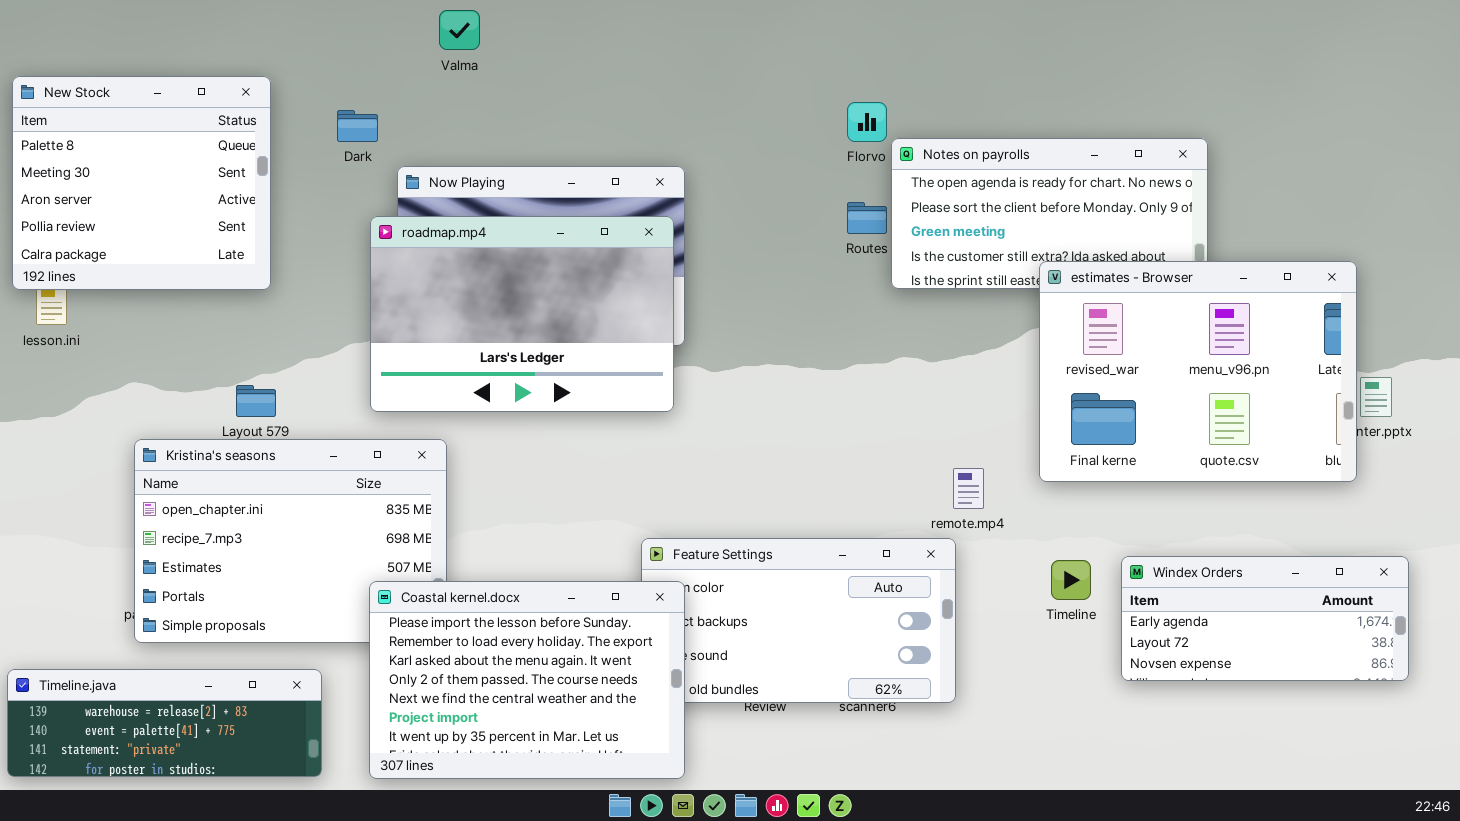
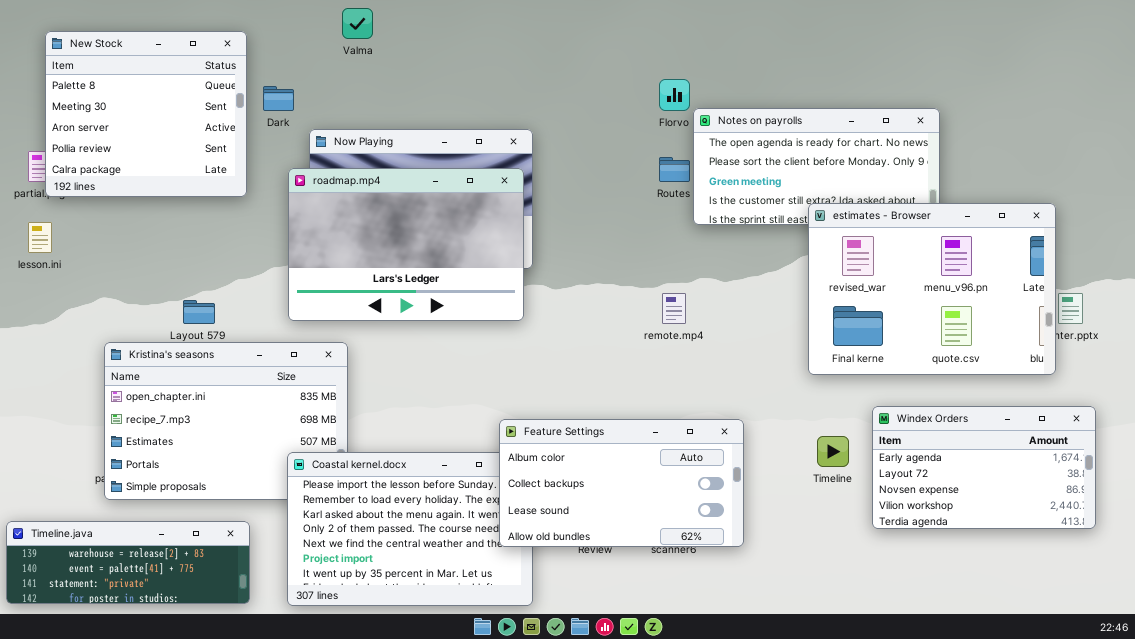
New Stock: [12,76,271,290] -> [45,31,247,197], moved
remote.mp4: [953,468,984,509] -> [662,293,686,324], moved
Feature Settings: [641,538,956,703] -> [499,419,744,547], raised
Windex Orders: [1121,556,1409,681] -> [872,406,1096,529], resized

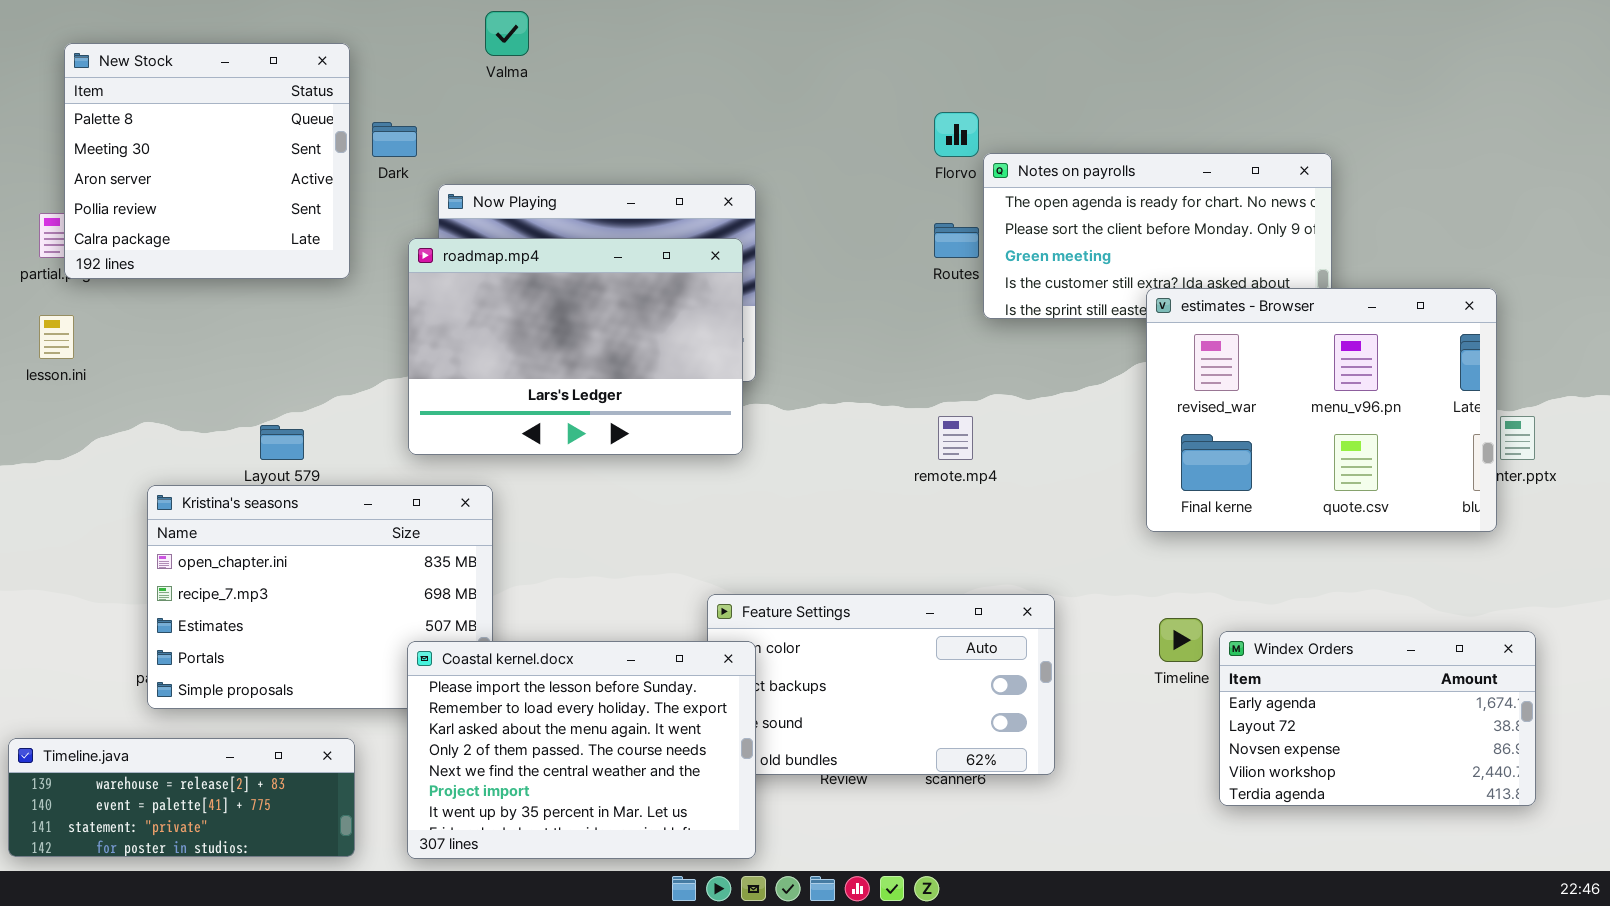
Windex Orders: [872,406,1096,529] -> [1219,631,1536,806], moved
Coastal kernel.docx: [287,452,533,606] -> [407,641,756,859], raised

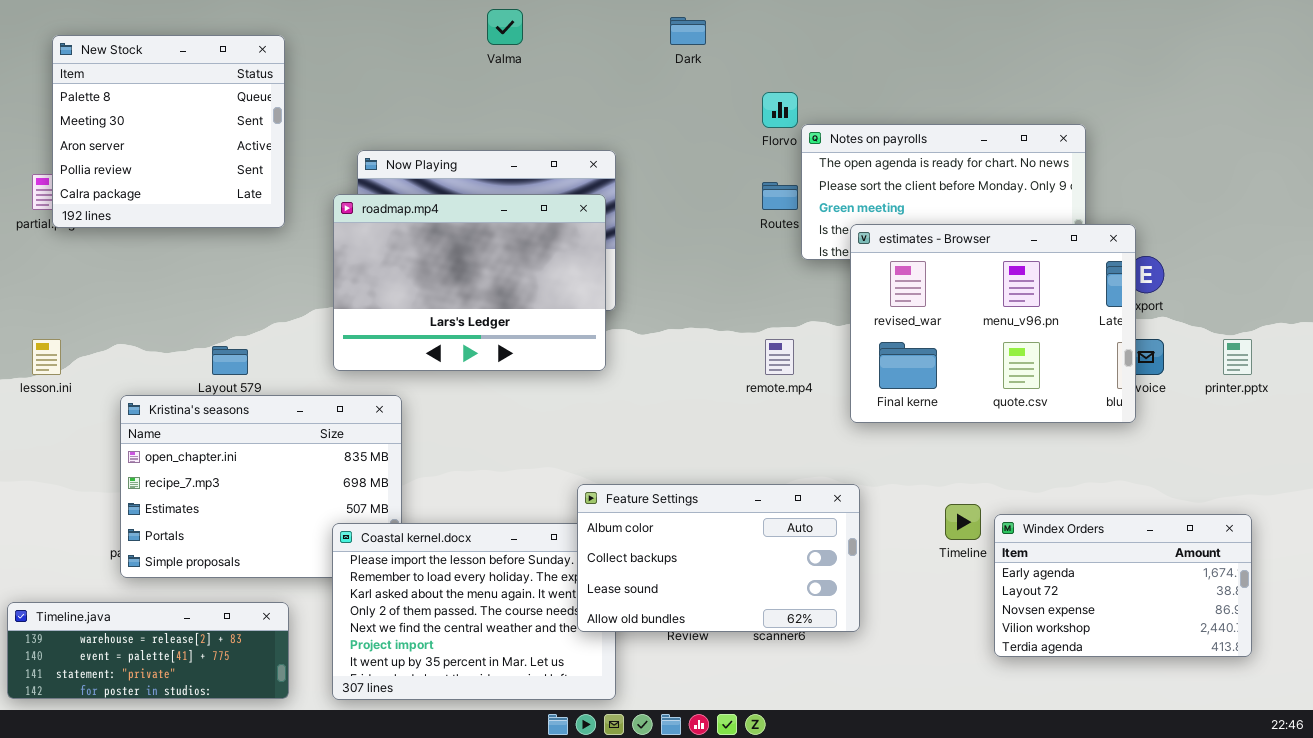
Valma: [485,11,529,56] -> [487,9,523,45], moved
Dark: [372,122,417,157] -> [670,17,706,45], moved
estimates - Browser: [1146,288,1497,532] -> [850,224,1136,423], moved
lesson.ini: [39,315,74,359] -> [32,339,61,375], moved
Feature Settings: [707,594,1055,775] -> [577,484,860,632], raised

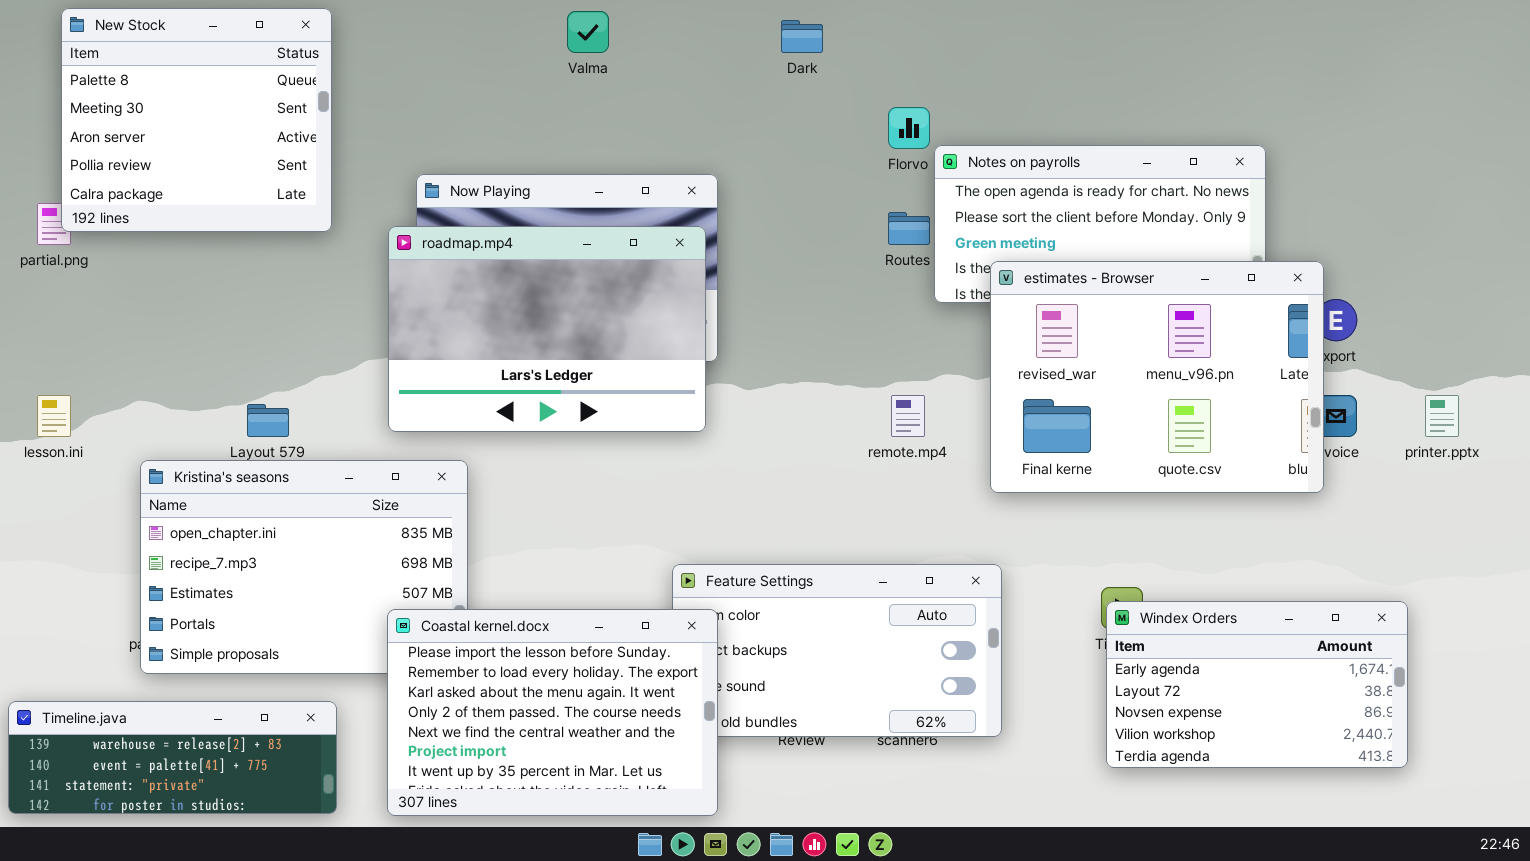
New Stock: [52,35,285,228] -> [61,8,332,232], moved
Windex Orders: [994,514,1252,657] -> [1106,601,1408,768], moved
Coastal kernel.docx: [332,523,616,700] -> [387,609,718,816], raised

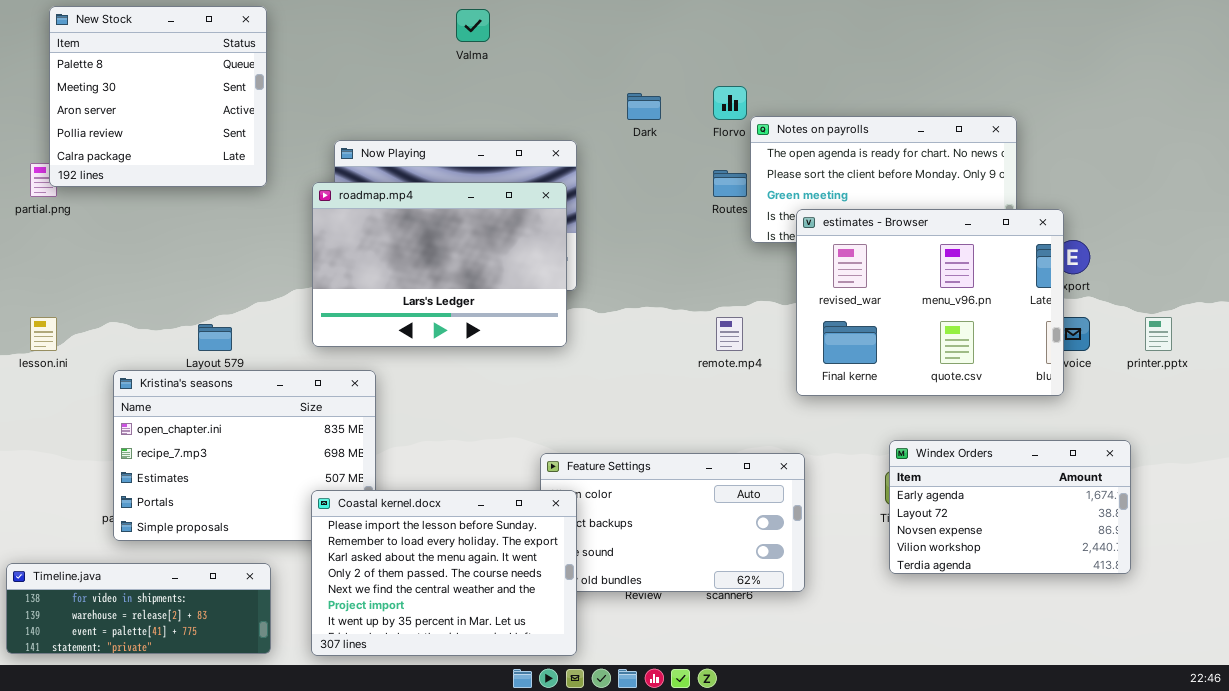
Dark: [781,20,823,53] -> [627,93,661,120], moved
Windex Orders: [1106,601,1408,768] -> [889,440,1131,574], moved
Timeline.java: [8,701,337,814] -> [6,563,271,654], scrolled up 1 row

